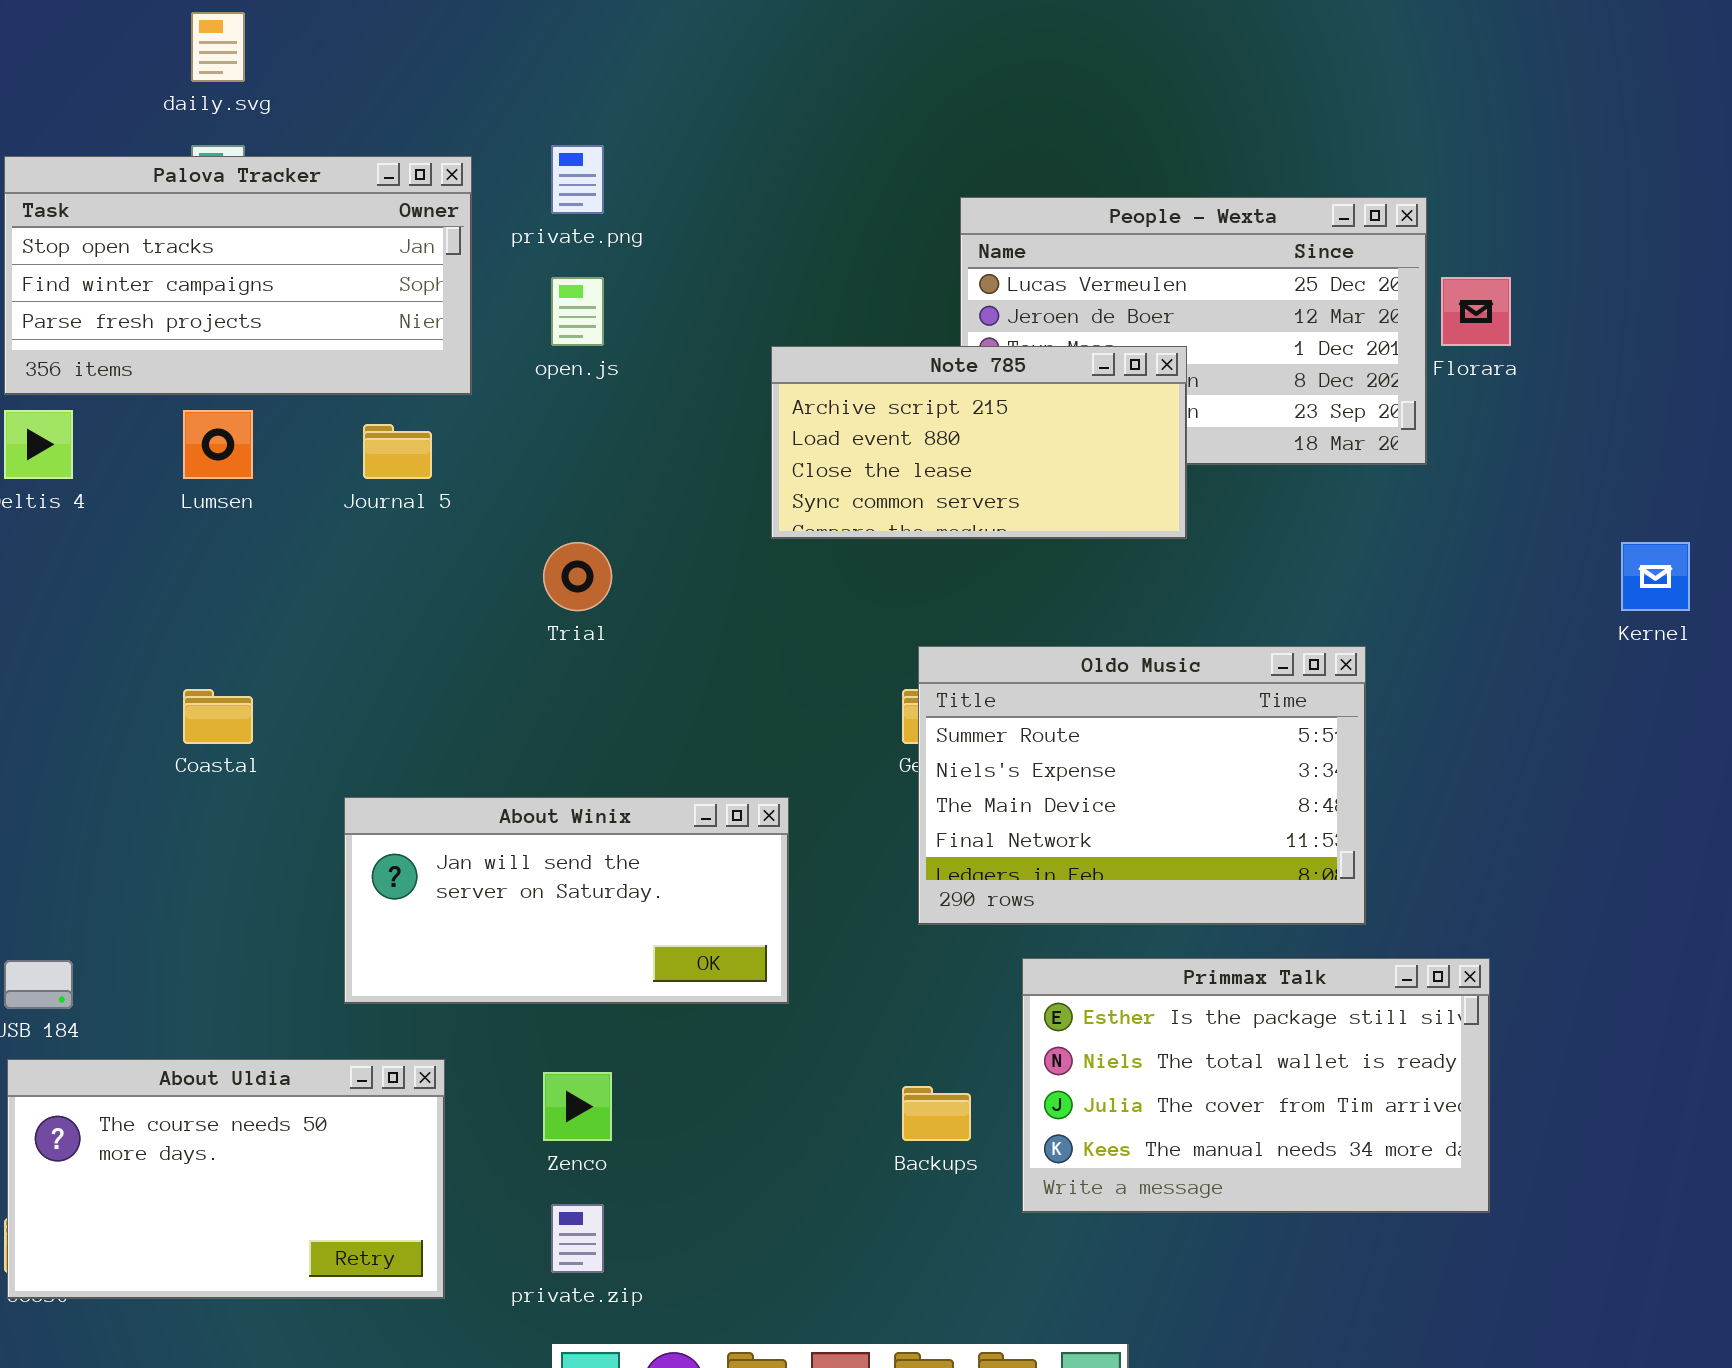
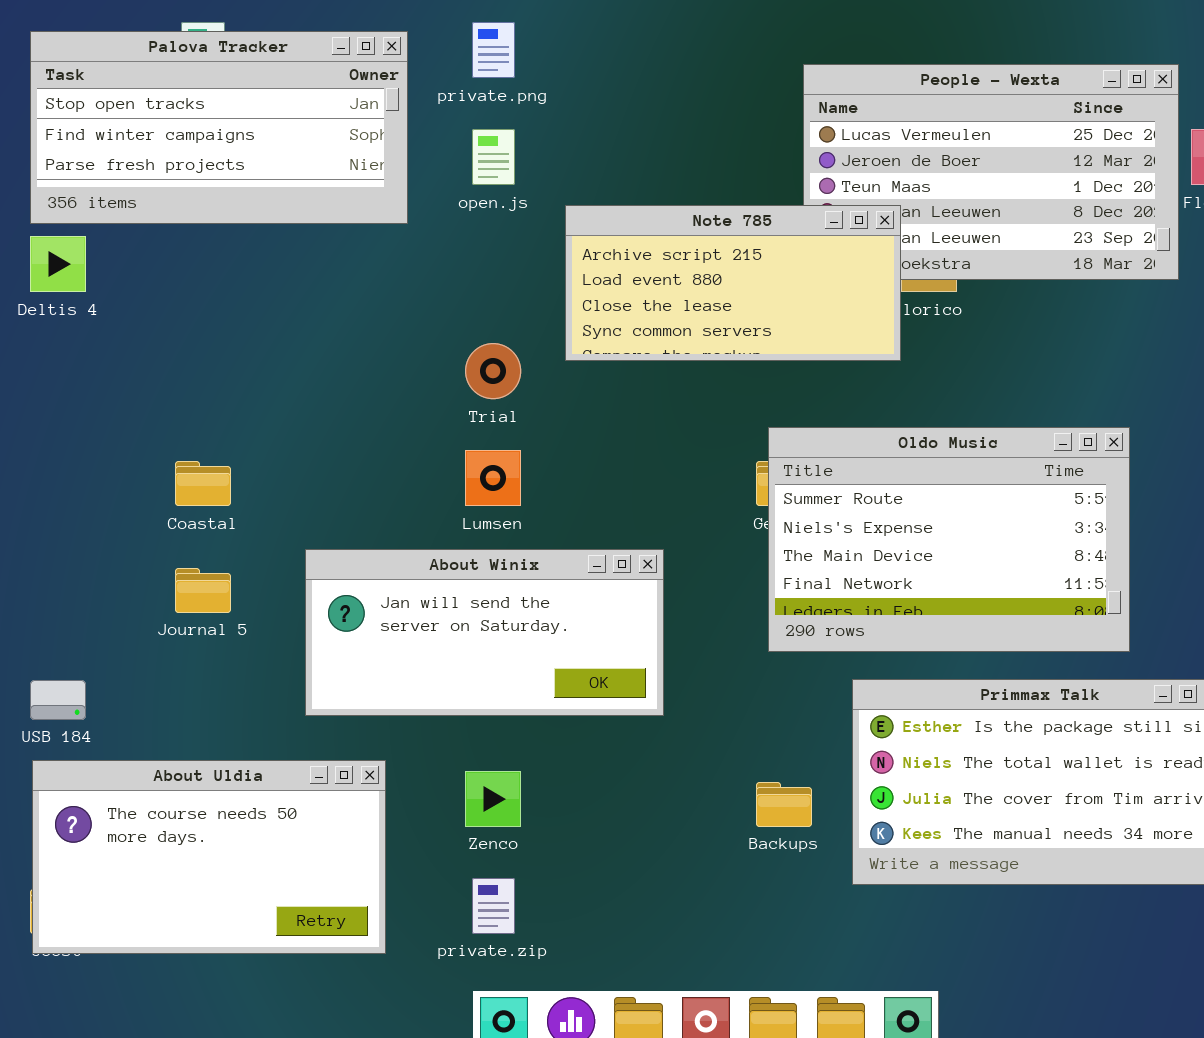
Note 785: [771,346,1187,539] -> [565,205,901,361], moved
Lumsen: [183,410,253,479] -> [465,450,521,506], moved
Journal 5: [363,424,432,479] -> [175,568,231,613], moved

